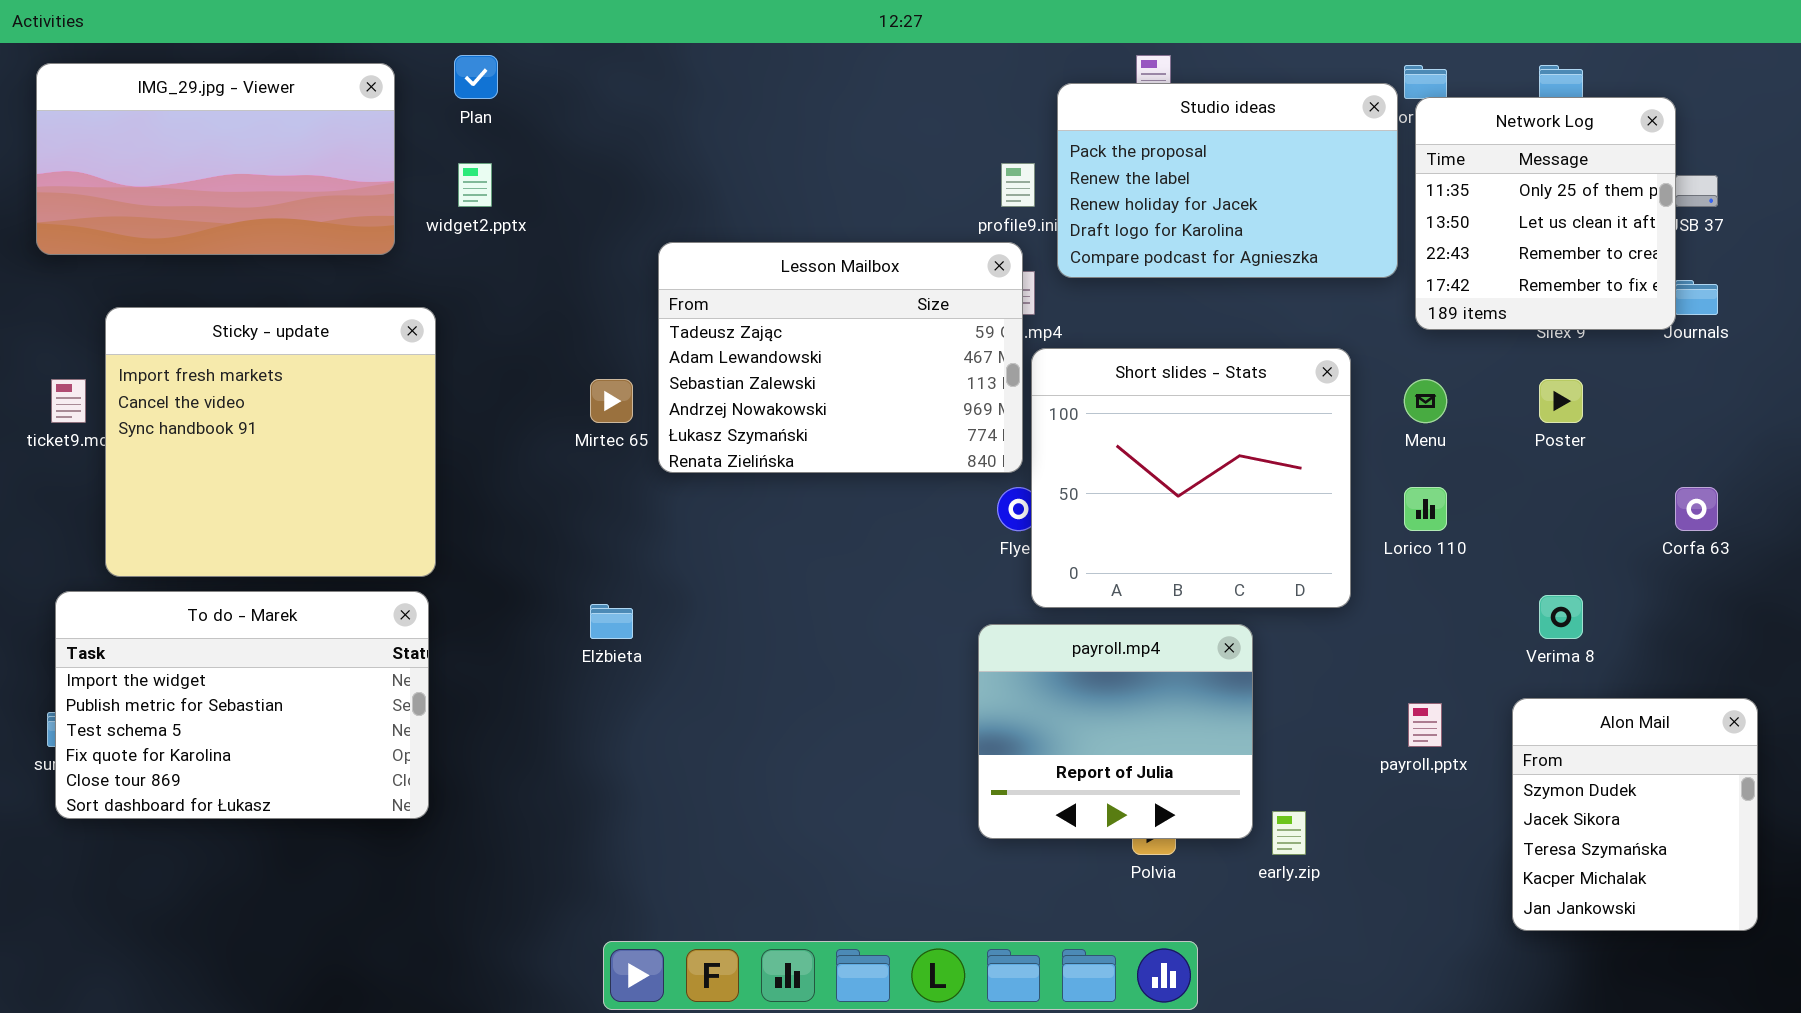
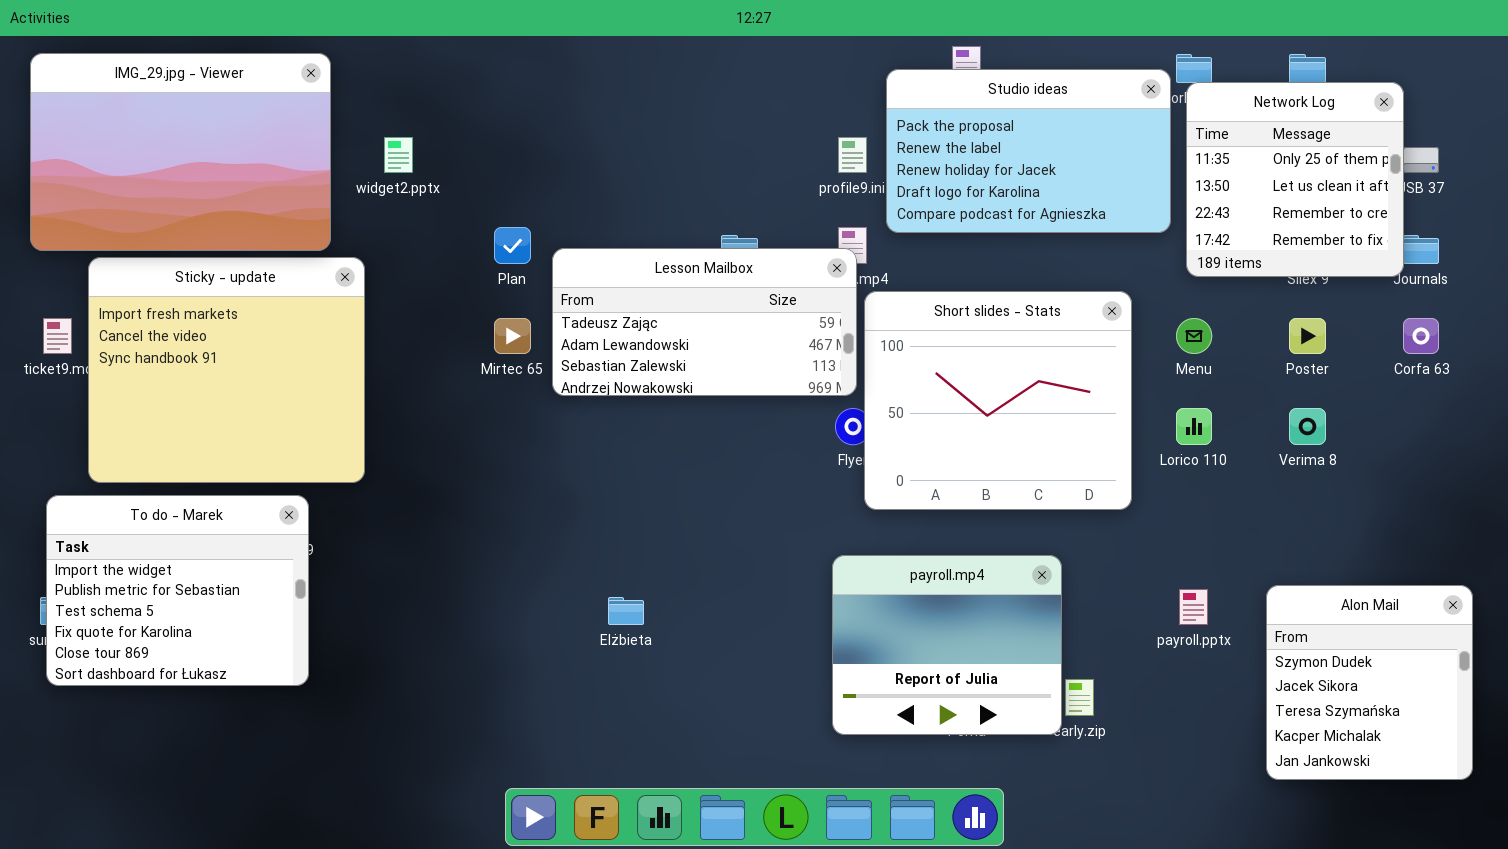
Plan: [454,55,498,99] -> [494,227,531,264], moved
IMG_29.jpg - Viewer: [36,63,395,255] -> [30,53,331,251], resized
Lesson Mailbox: [658,242,1023,473] -> [552,248,857,396], resized
Corfa 63: [1675,487,1718,531] -> [1403,318,1439,354], moved
To do - Marek: [55,591,429,819] -> [46,495,309,686], resized
Verima 8: [1539,595,1583,639] -> [1289,408,1326,445], moved
Elżbieta: [590,604,633,639] -> [608,597,644,625], moved
payroll.mp4: [978,624,1253,839] -> [832,555,1062,735], moved

